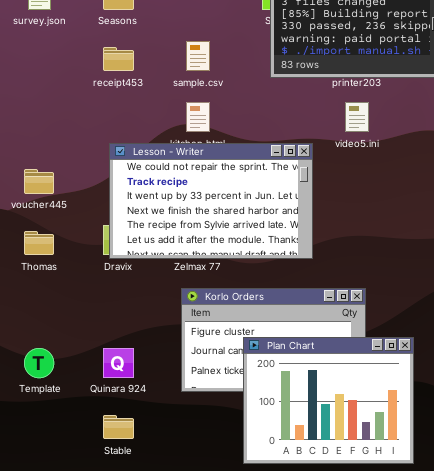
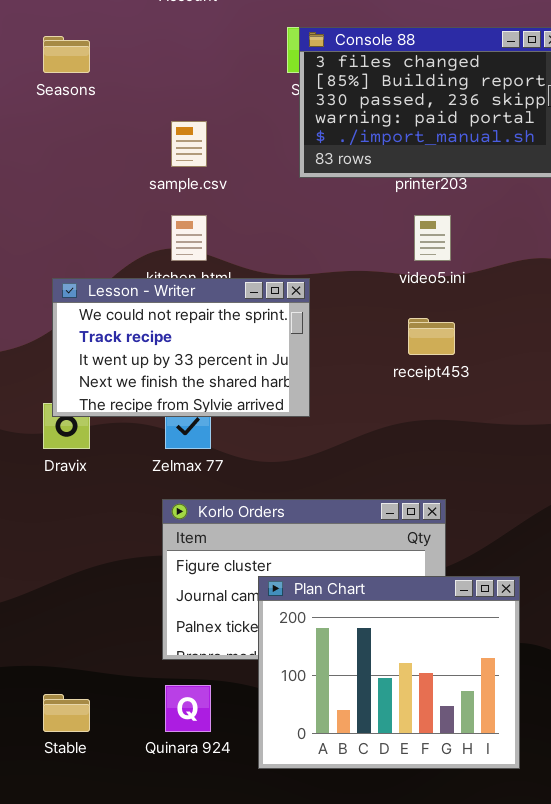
receipt453: [103,47,134,71] -> [408,318,455,355], moved
Lesson - Writer: [109,143,313,259] -> [52,278,310,417], resized
Quinara 924: [103,348,134,378] -> [165,685,211,732], moved

